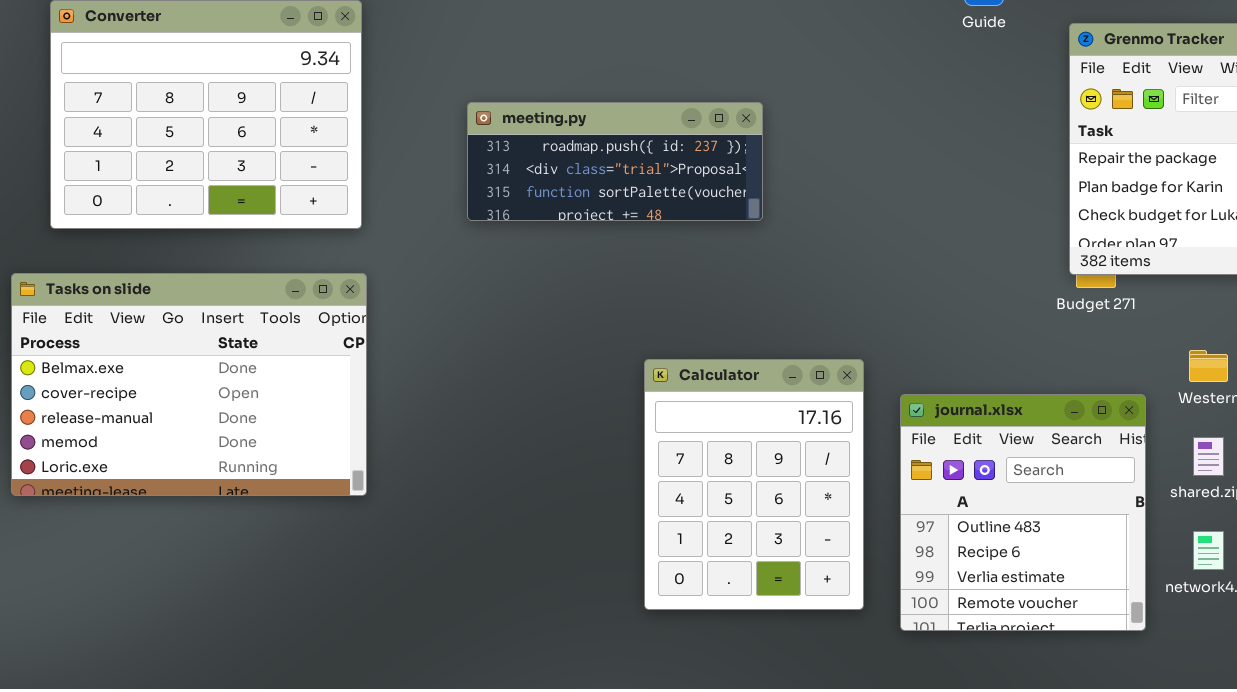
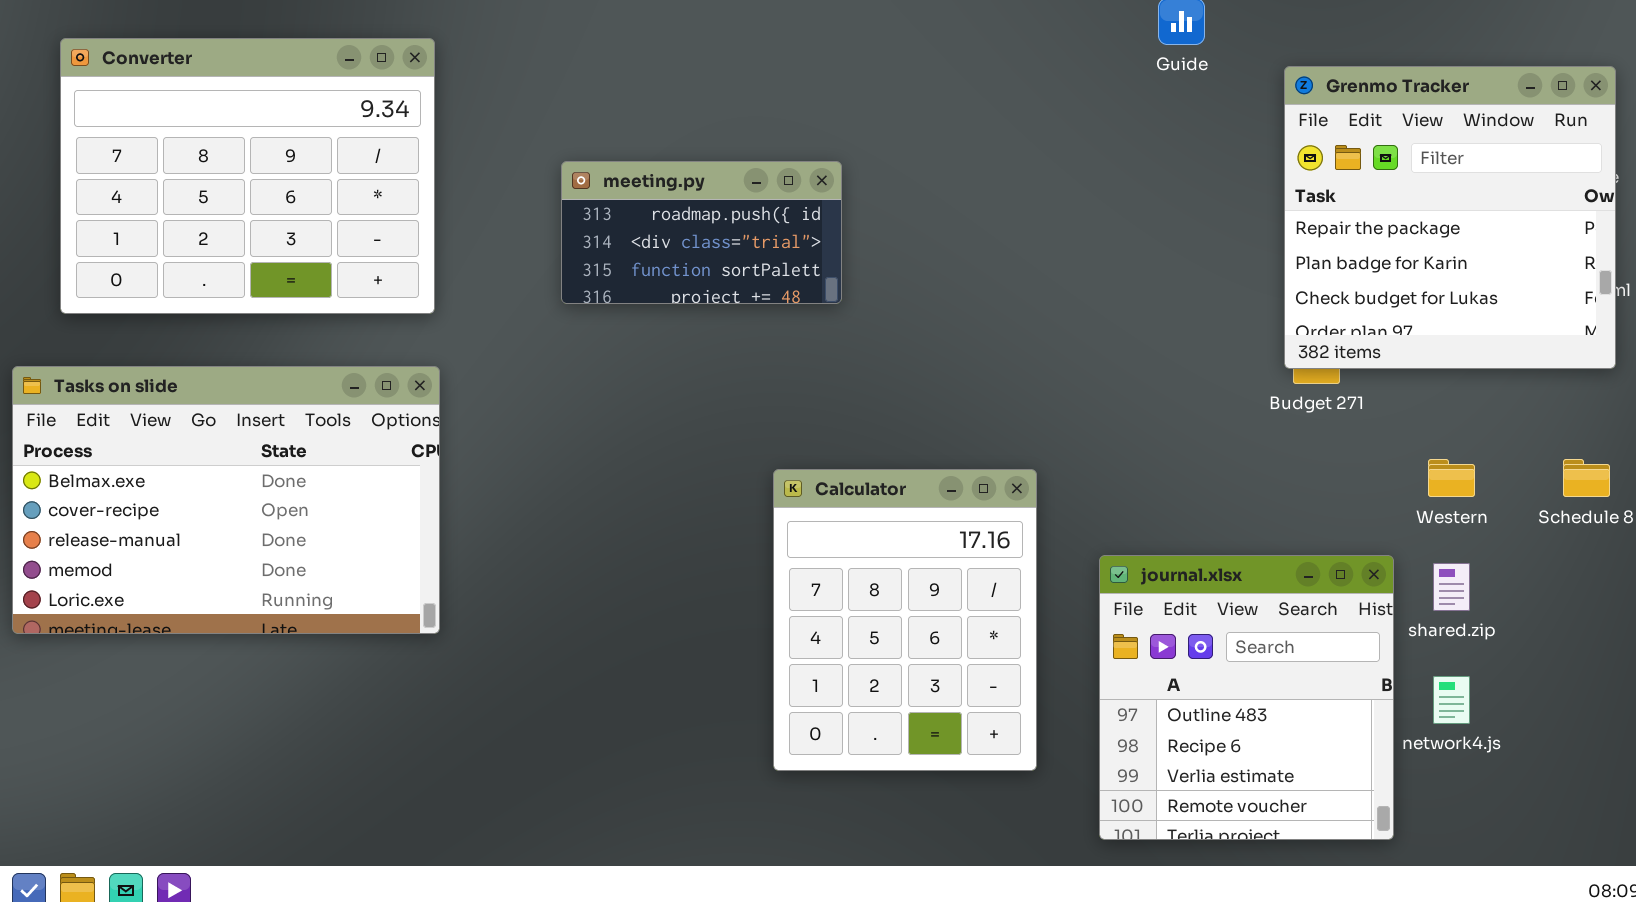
meeting.py: [467,102,763,221] -> [561,161,842,304], resized
journal.xlsx: [900,394,1146,631] -> [1099,555,1394,840], moved

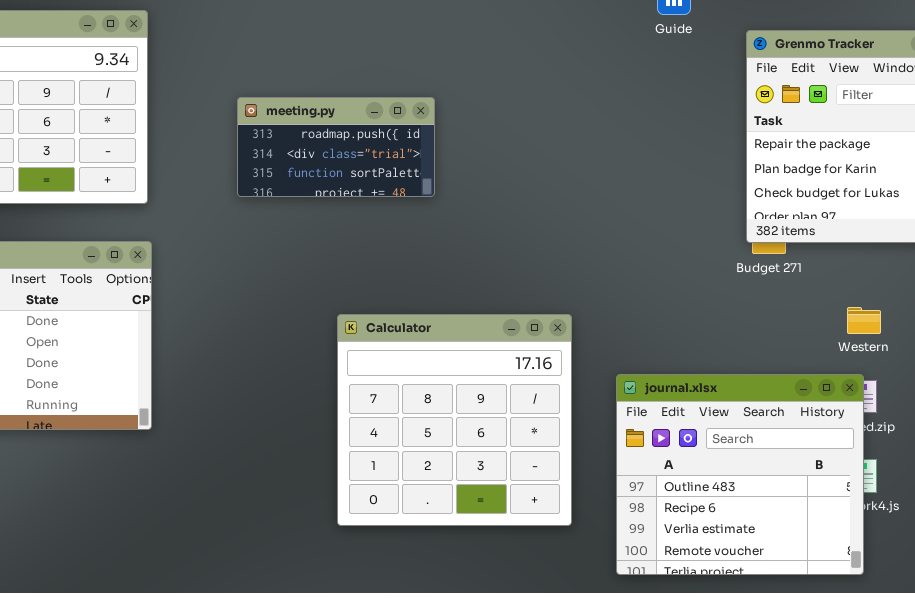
Calculator: [773,469,1037,771] -> [337,314,572,526], resized
journal.xlsx: [1099,555,1394,840] -> [616,374,864,575], resized

